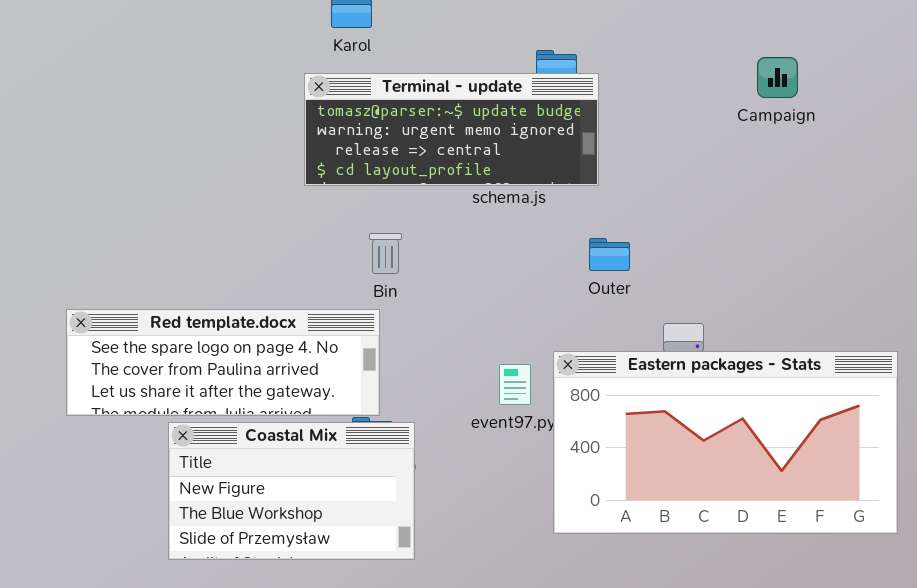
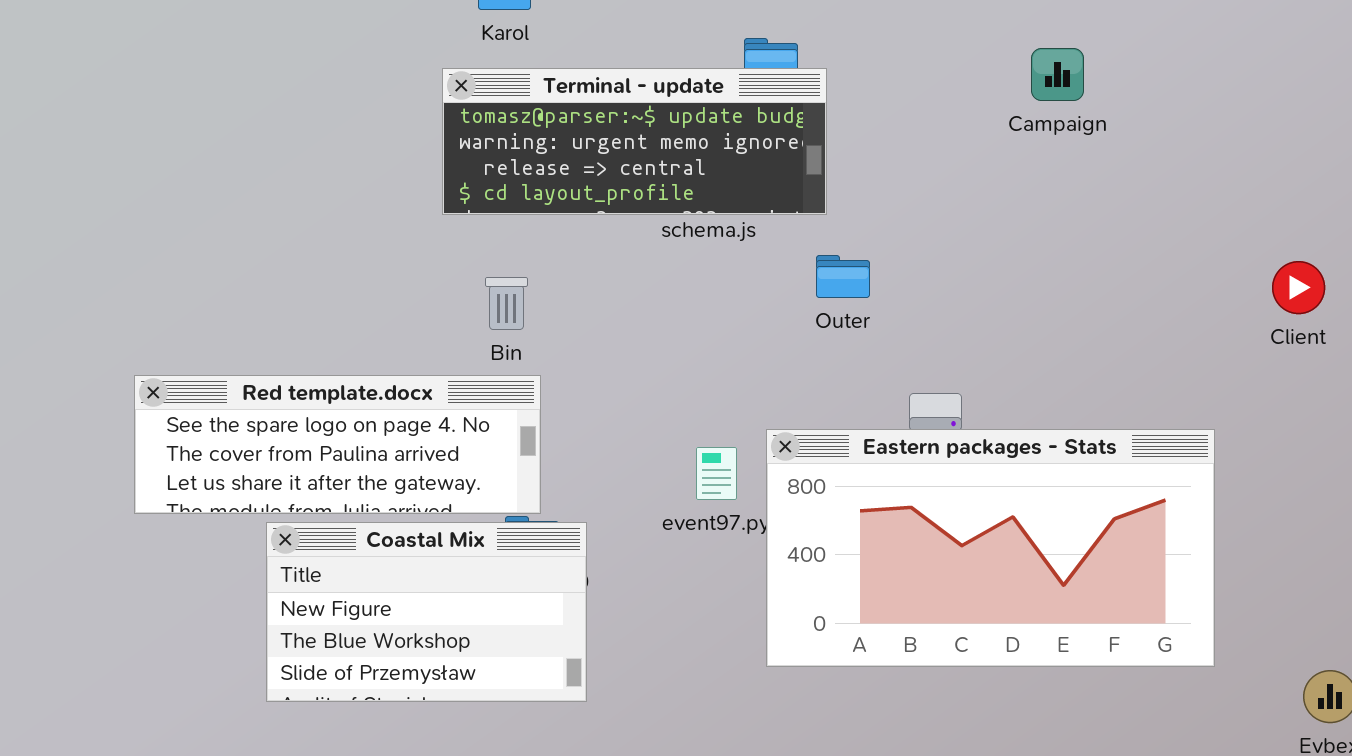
Bin: [369,233,402,274] -> [485,277,528,330], moved
Outer: [589,238,630,271] -> [816,255,870,298], moved

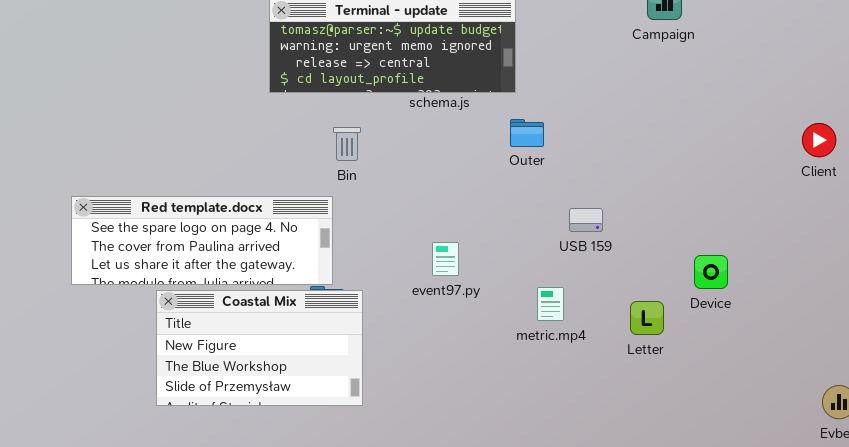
Bin: [485,277,528,330] -> [333,127,361,161], moved
Eastern packages - Stats: [766,429,1215,667] -> none, closed

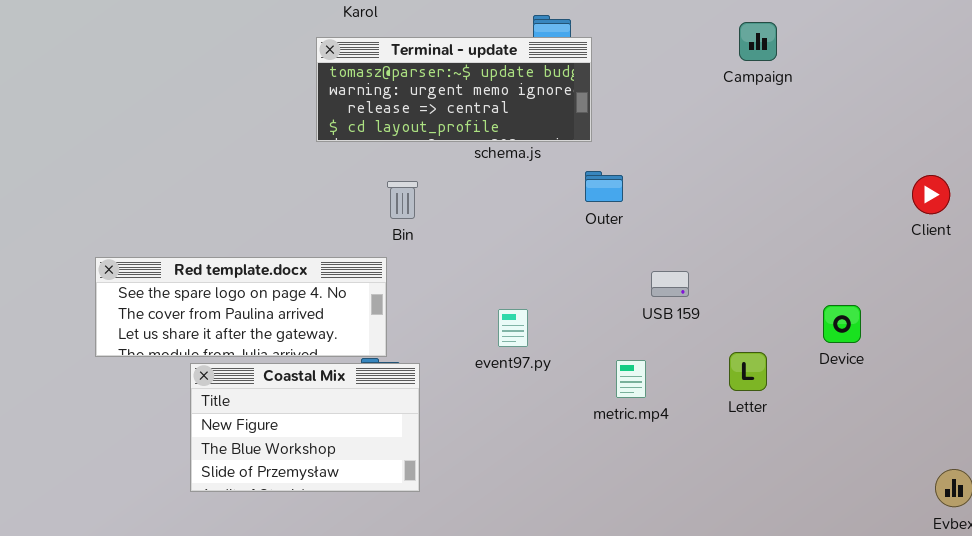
Device: [694,255,728,289] -> [823,305,861,343], moved
Letter: [630,301,664,335] -> [729,352,767,391], moved

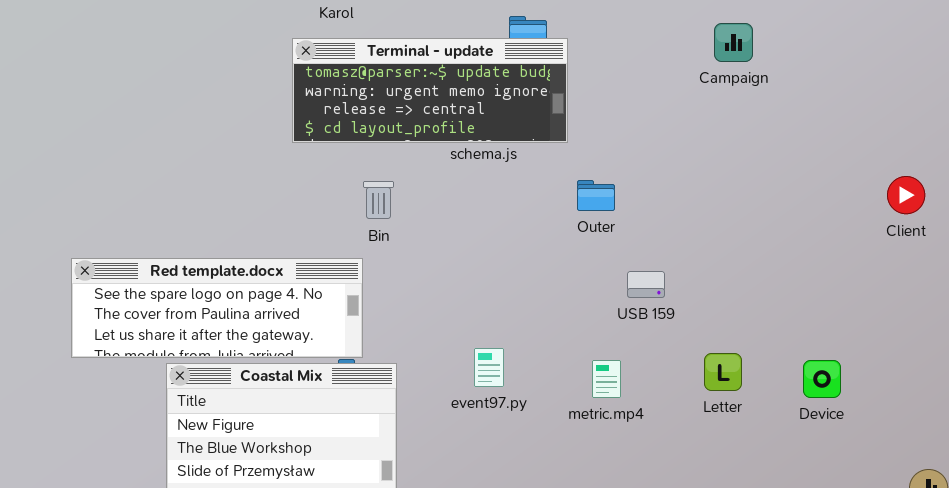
Outer: [585,171,623,202] -> [577,180,615,211], moved
Device: [823,305,861,343] -> [803,360,841,398], moved
event97.py: [498,309,528,347] -> [474,348,504,387], moved

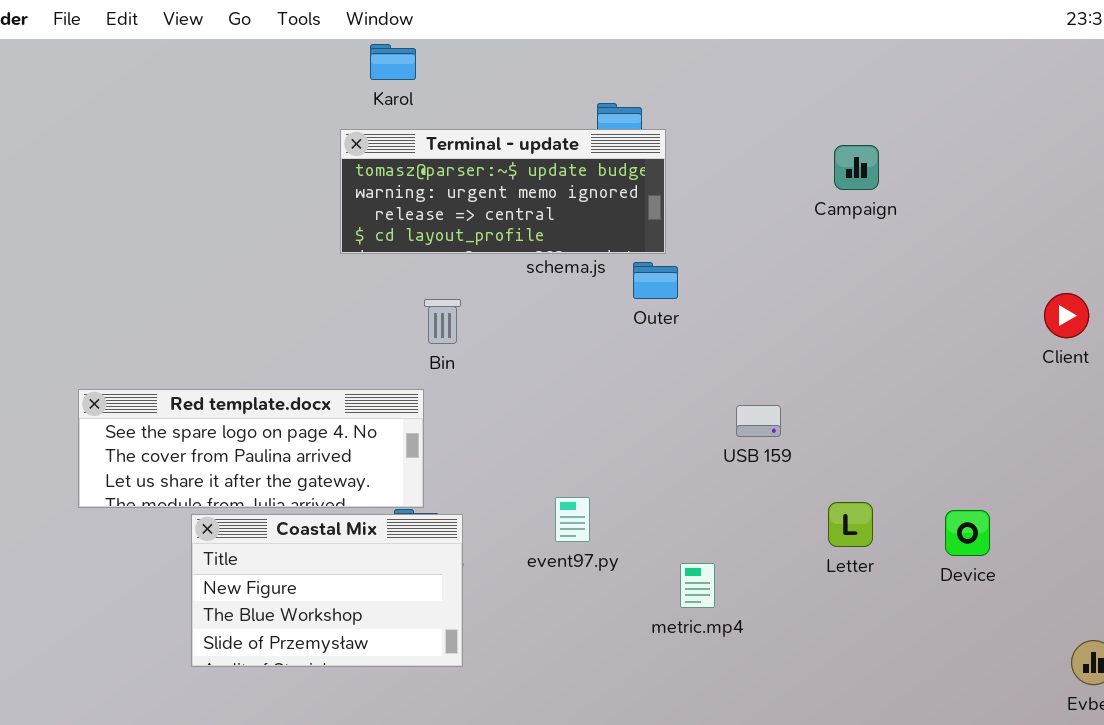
Campaign: [714,23,753,62] -> [834,145,879,190], moved
Outer: [577,180,615,211] -> [633,262,678,299], moved
metric.mp4: [592,360,621,398] -> [680,563,715,608], moved

